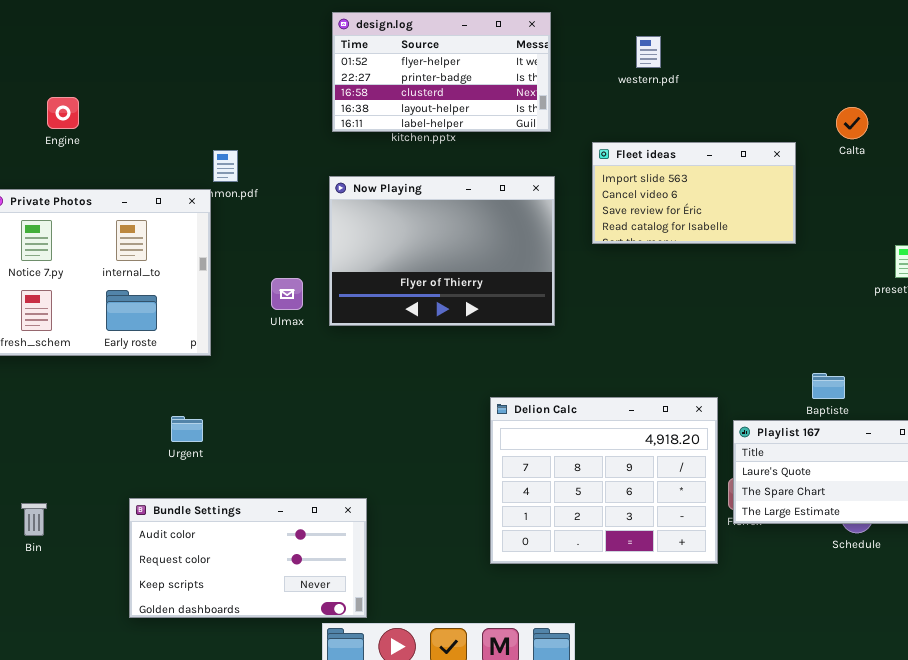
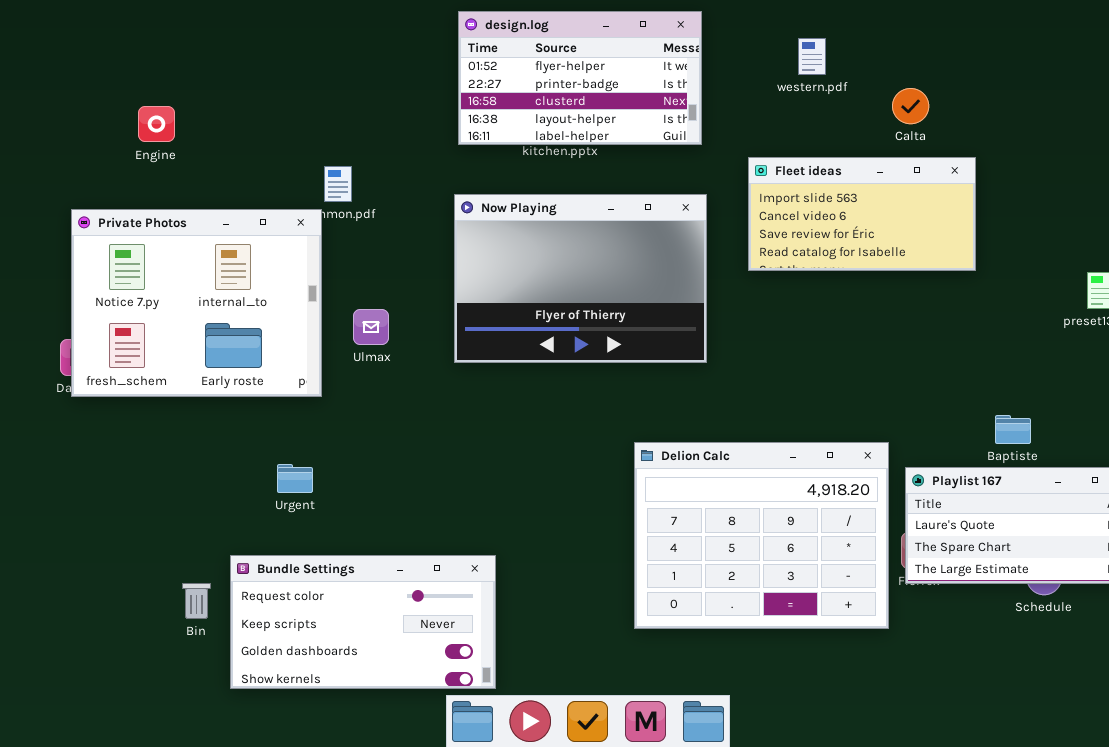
Calta: [836,107,868,139] -> [892,88,929,124], moved
Ulmax: [271,278,303,310] -> [353,309,389,345], moved
Bundle Settings: [129,498,367,618] -> [230,555,496,689], scrolled down 1 row
Bin: [21,503,47,536] -> [182,583,211,619], moved

